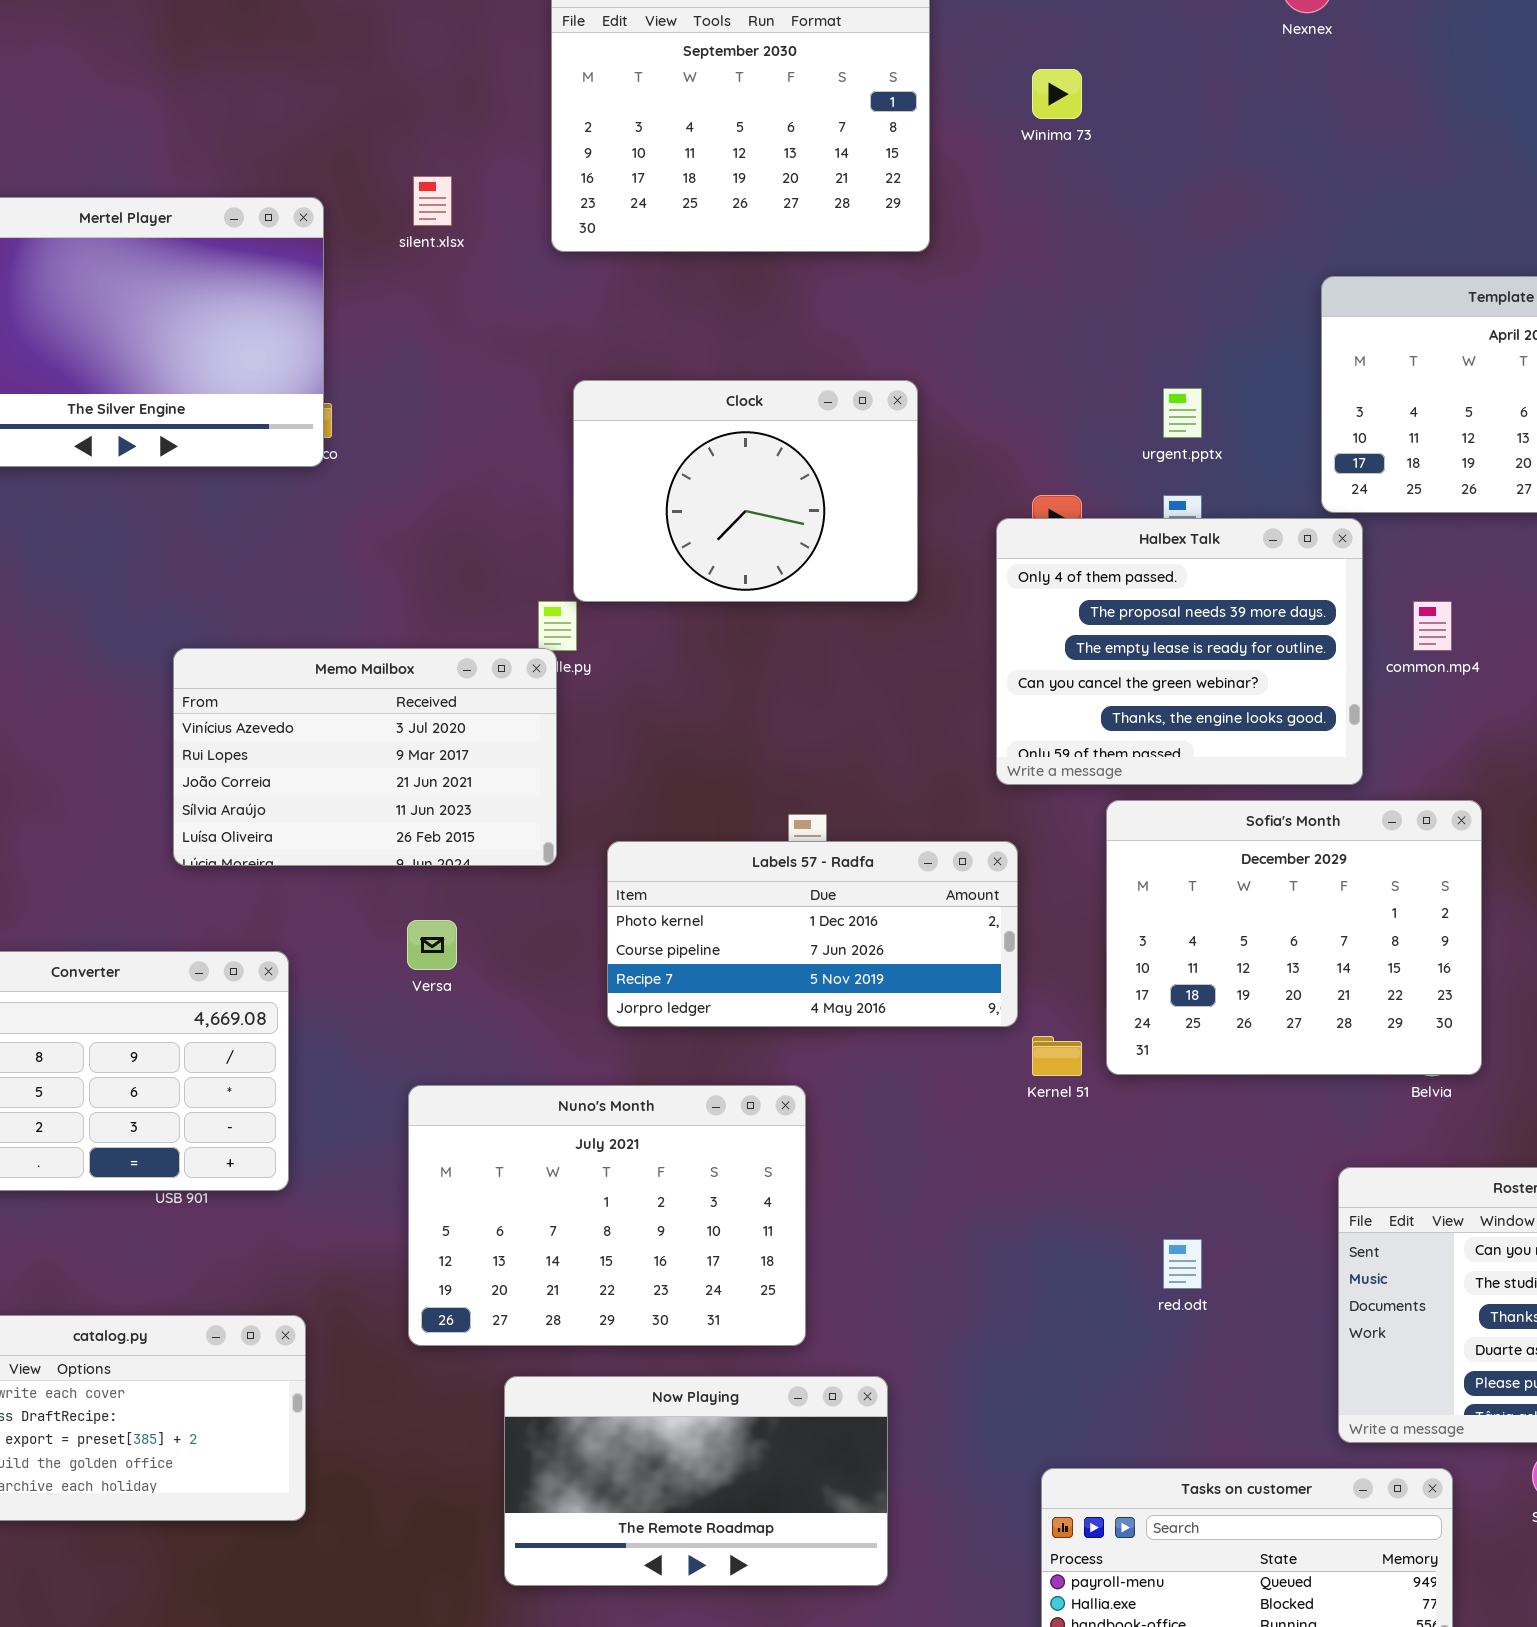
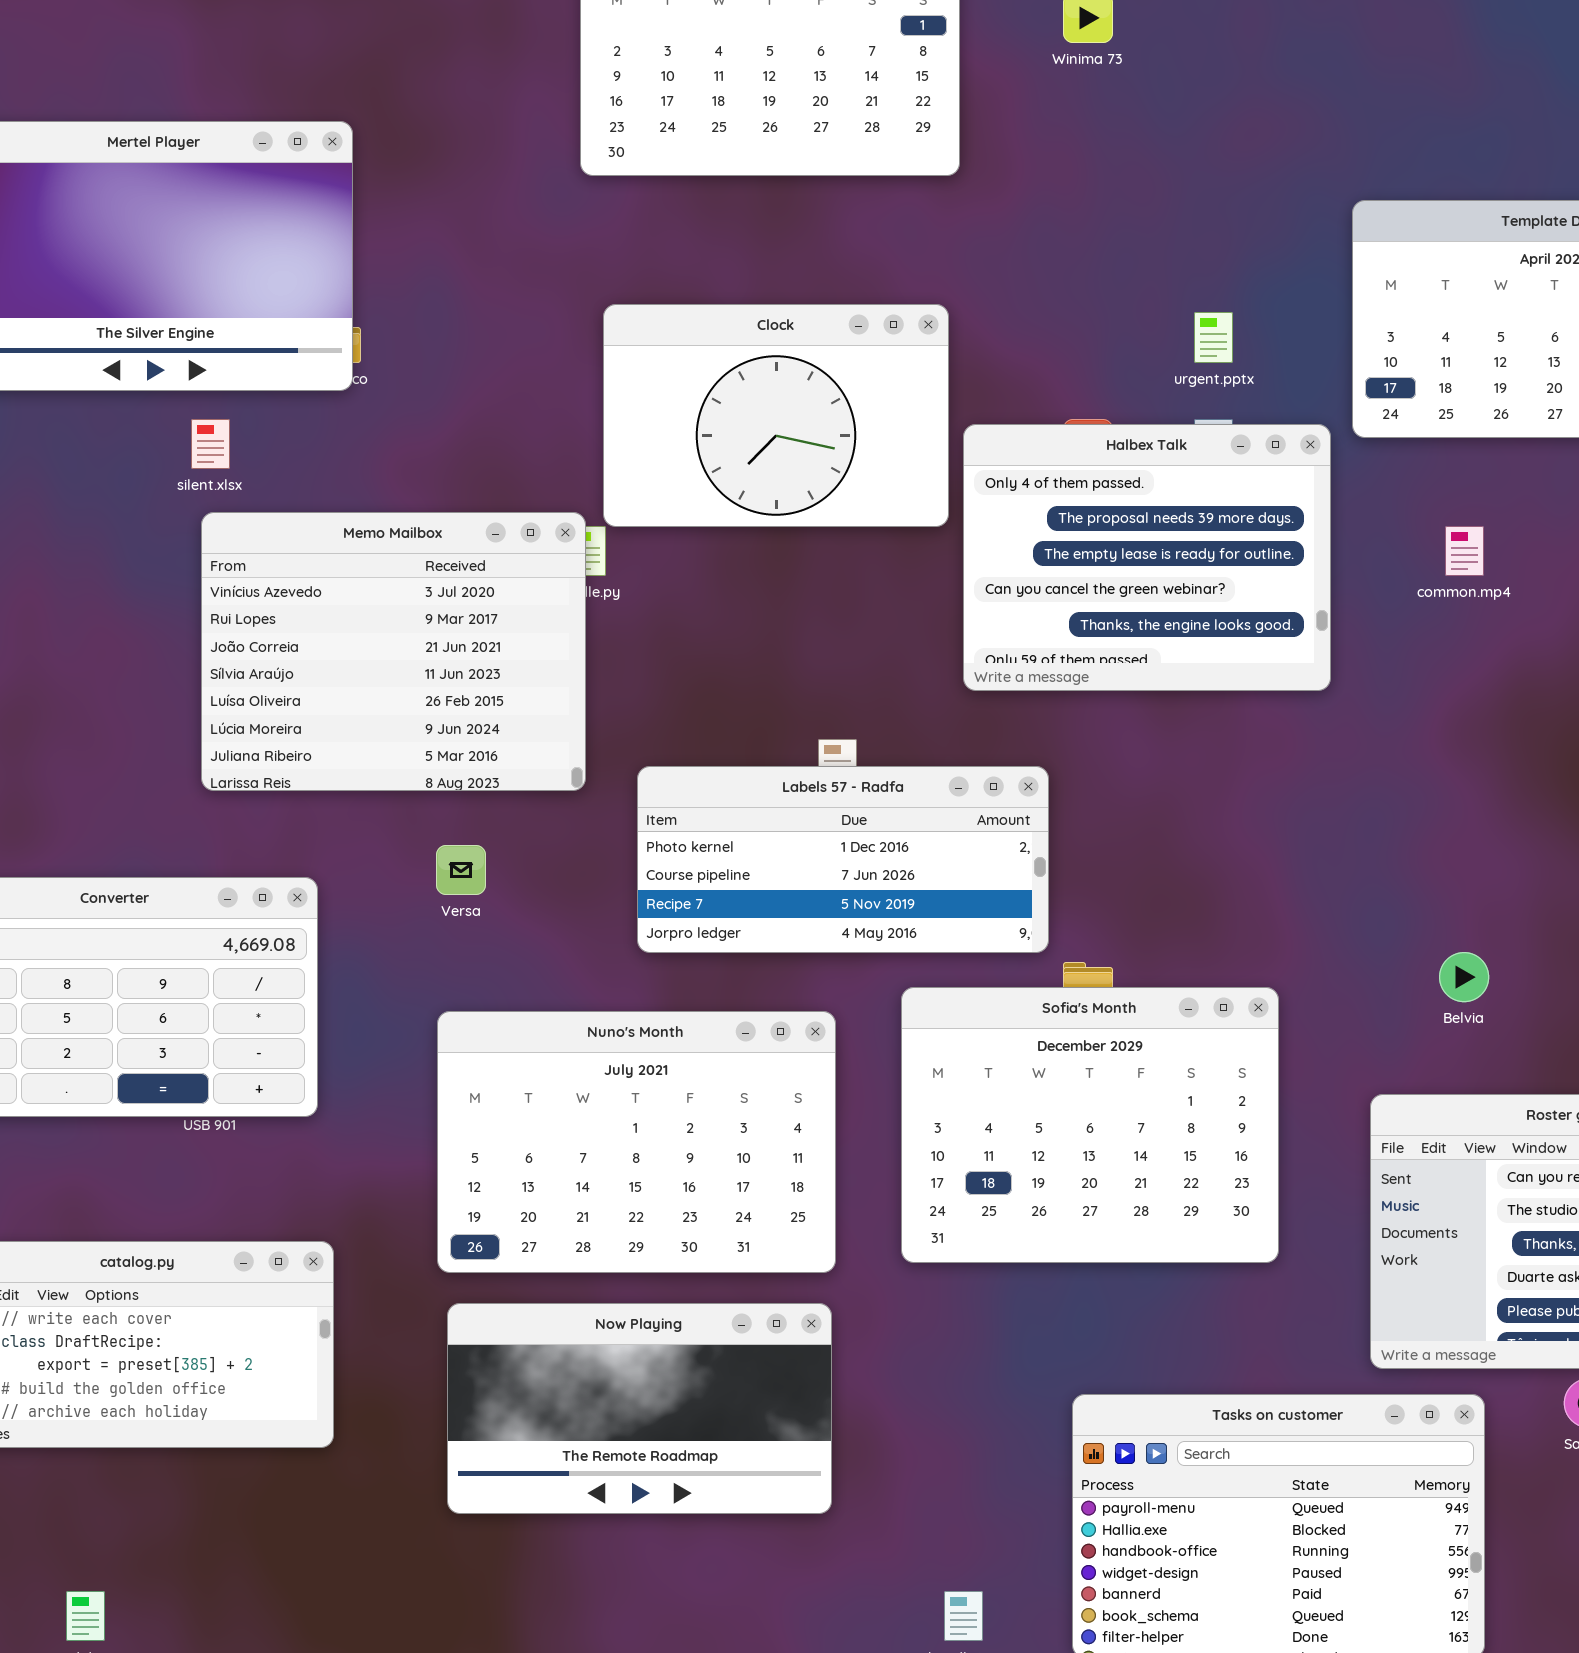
silent.xlsx: [413,176,452,226] -> [191,419,230,469], moved
Halbex Talk: [996,518,1363,785] -> [963,424,1331,691], moved
Memo Mailbox: [173,648,557,866] -> [201,512,586,791], resized
Sofia's Month: [1106,800,1482,1075] -> [901,987,1279,1263], moved
Now Playing: [504,1376,888,1586] -> [447,1303,832,1514], moved

